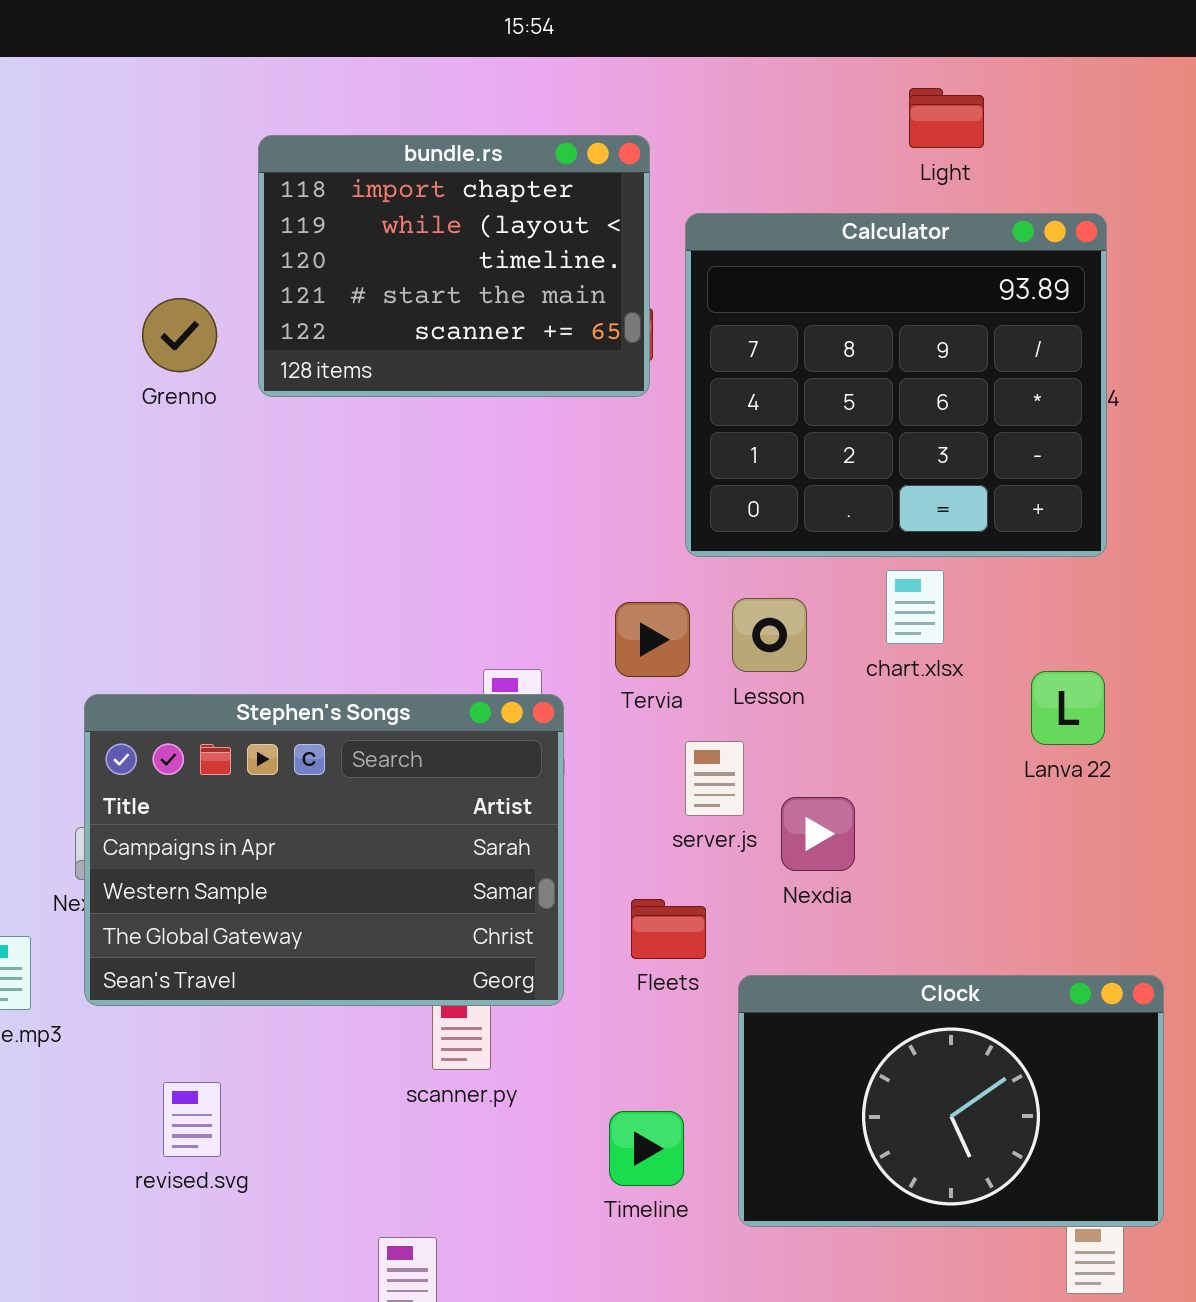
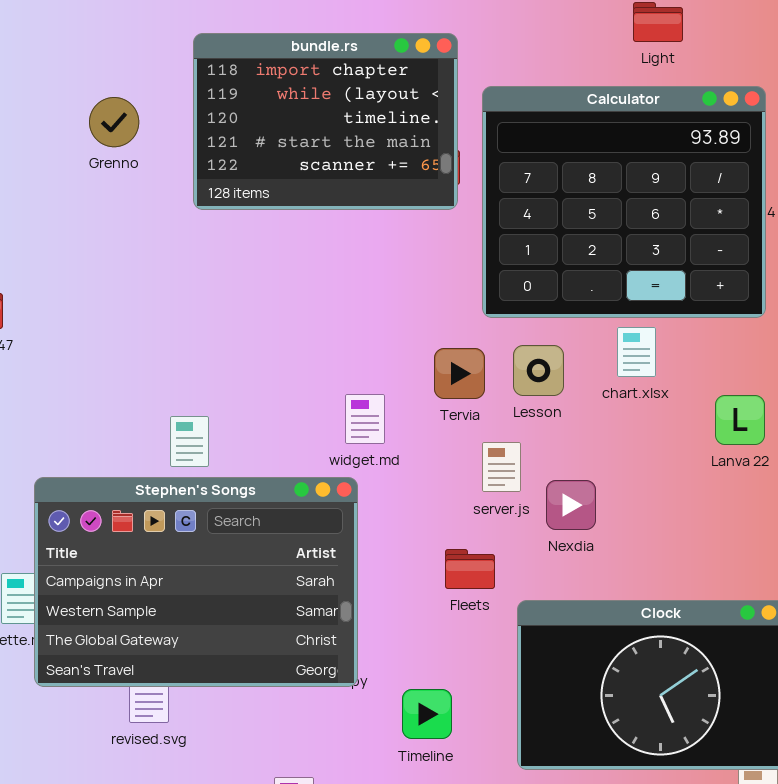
Grenno: [142,298,217,372] -> [89,97,139,147], moved
Stephen's Songs: [84,694,564,1006] -> [34,477,358,687], moved
Timeline: [609,1111,684,1186] -> [402,689,452,739], moved

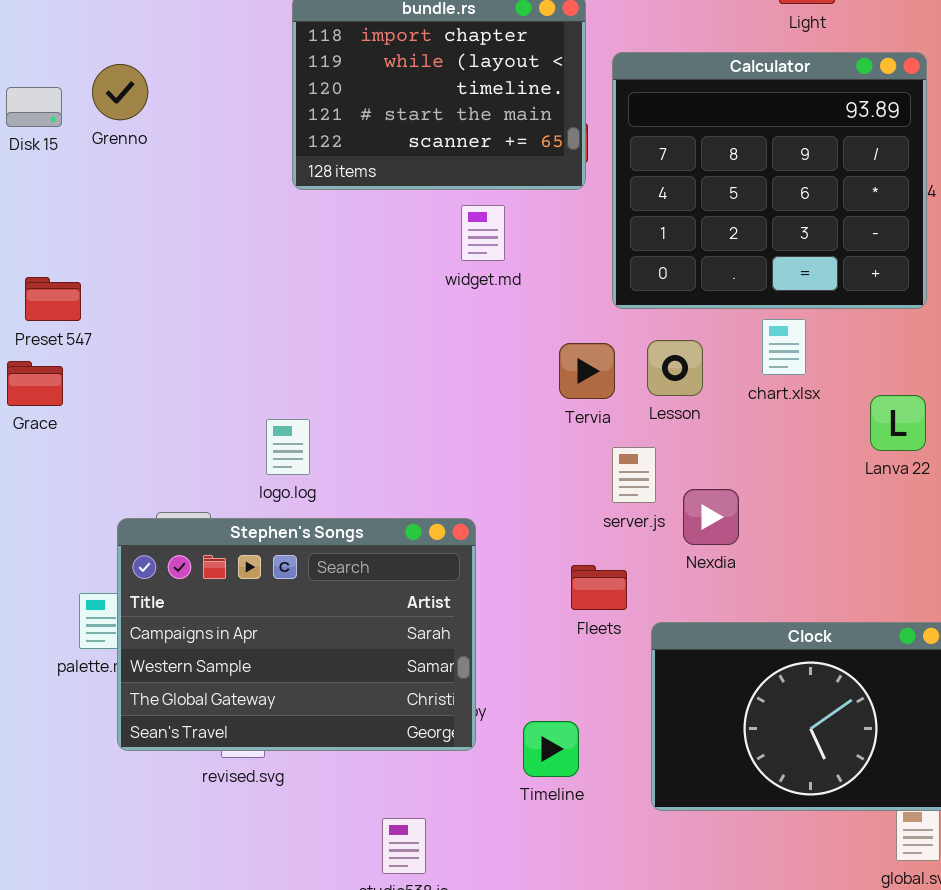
Grenno: [89,97,139,147] -> [92,64,148,120], moved
widget.md: [345,394,385,444] -> [461,205,505,261], moved
Stephen's Songs: [34,477,358,687] -> [117,518,476,751], moved

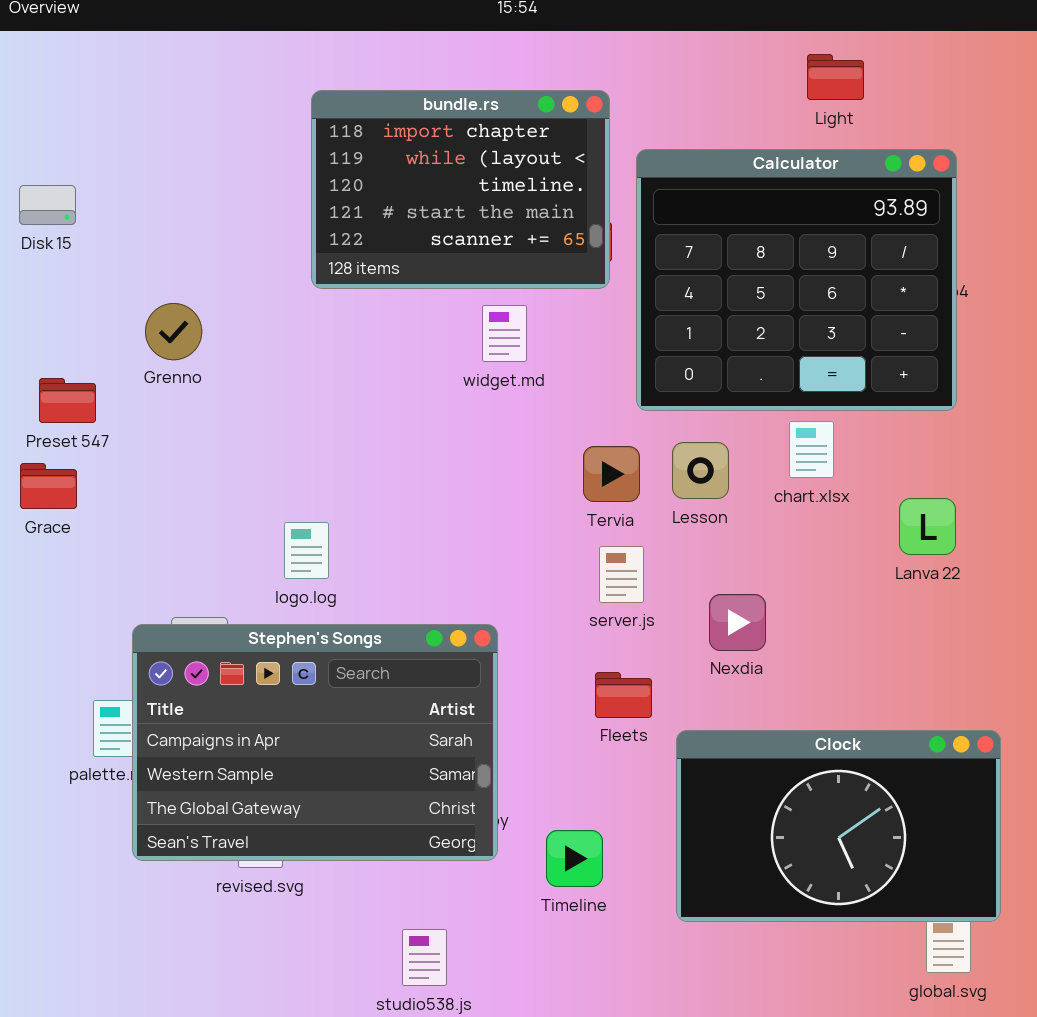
Grenno: [92,64,148,120] -> [145,303,202,360], moved
server.js: [612,447,656,503] -> [599,546,644,603], moved

